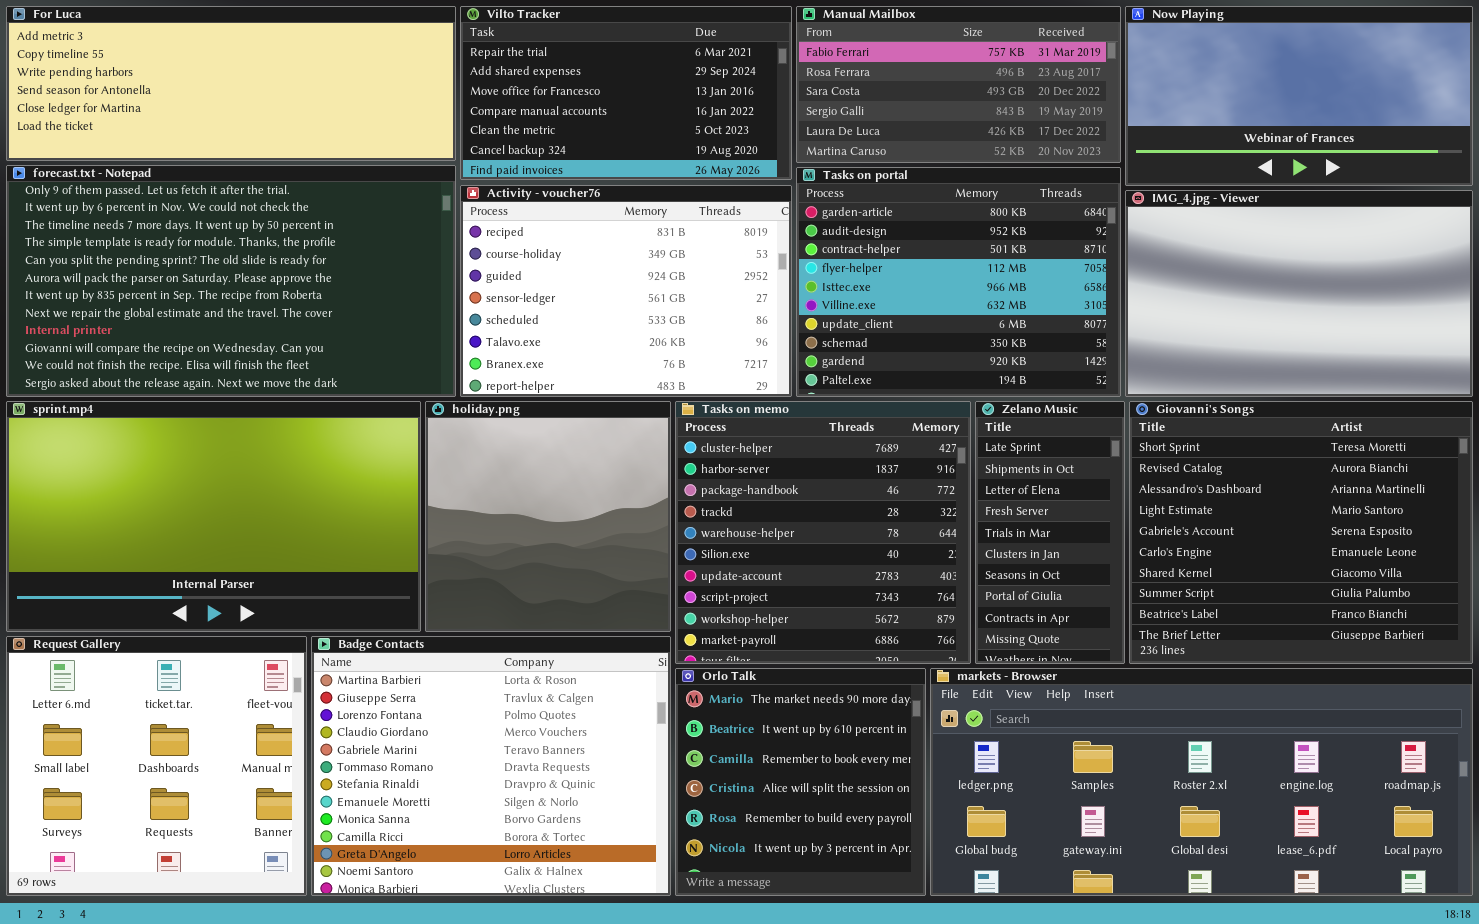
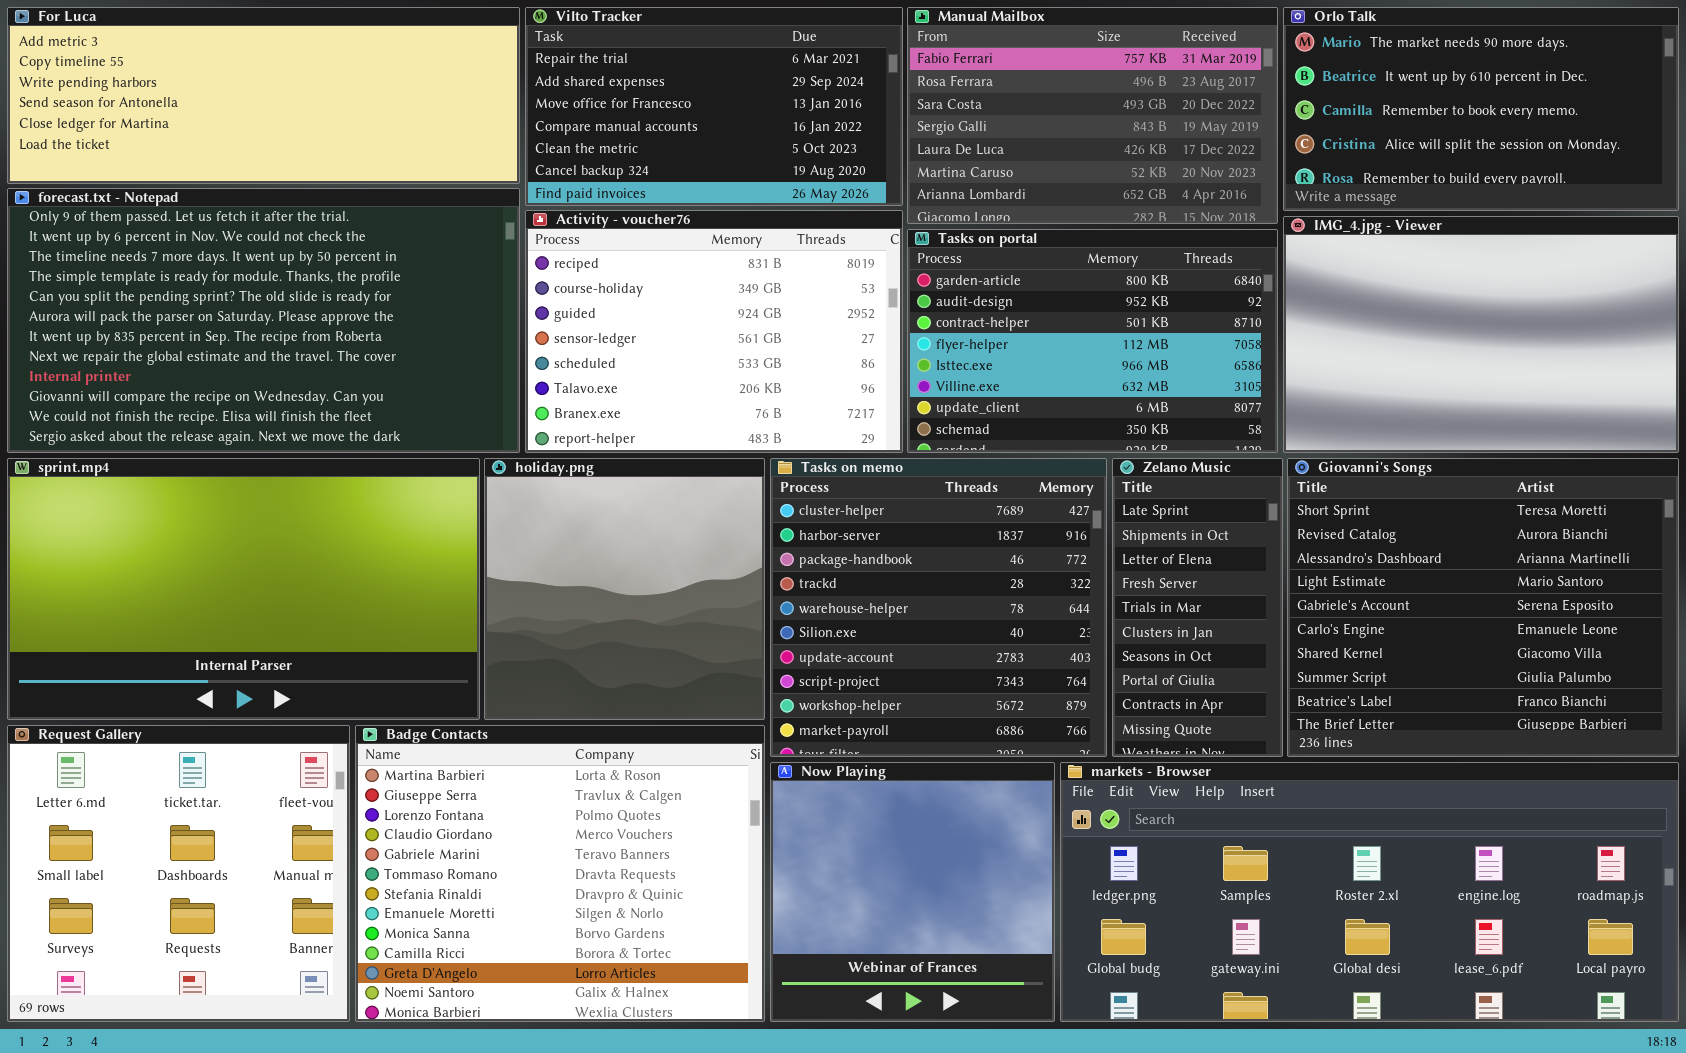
Manual Mailbox: [796,6,1121,163] -> [907,7,1278,224], resized
Now Playing: [1125,6,1473,186] -> [770,762,1055,1022], moved, resized
Tasks on portal: [796,167,1121,397] -> [907,229,1278,453], resized
Orlo Talk: [675,668,926,896] -> [1283,7,1679,211], moved, resized

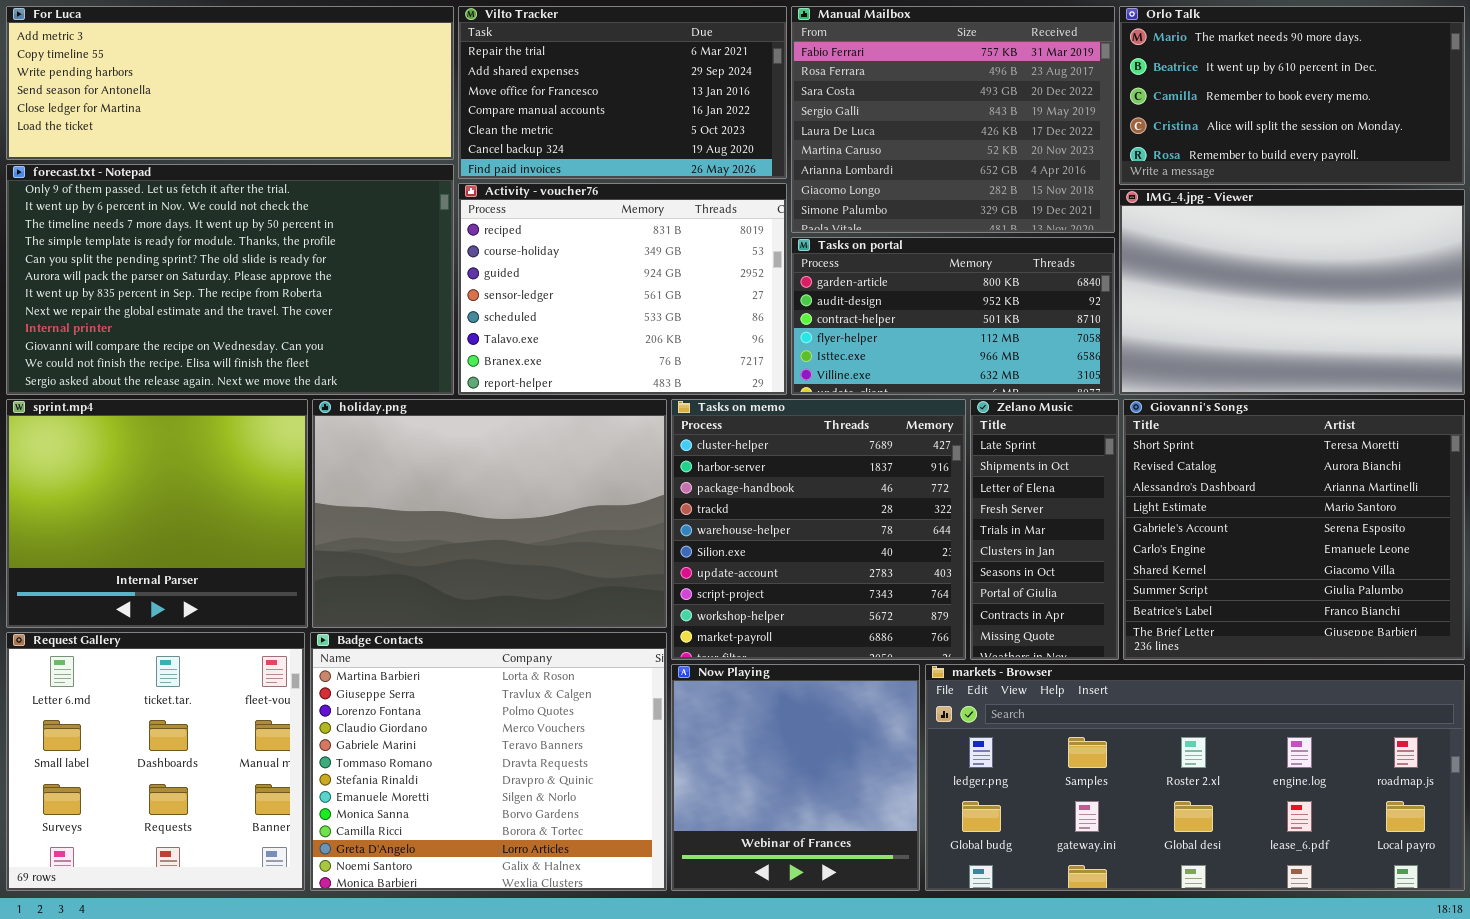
Manual Mailbox: [907,7,1278,224] -> [791,6,1115,233], resized
Tasks on portal: [907,229,1278,453] -> [791,237,1115,395], resized
sprint.mp4: [7,458,480,720] -> [6,399,308,628], resized
holiday.png: [484,458,765,720] -> [312,399,667,628], resized

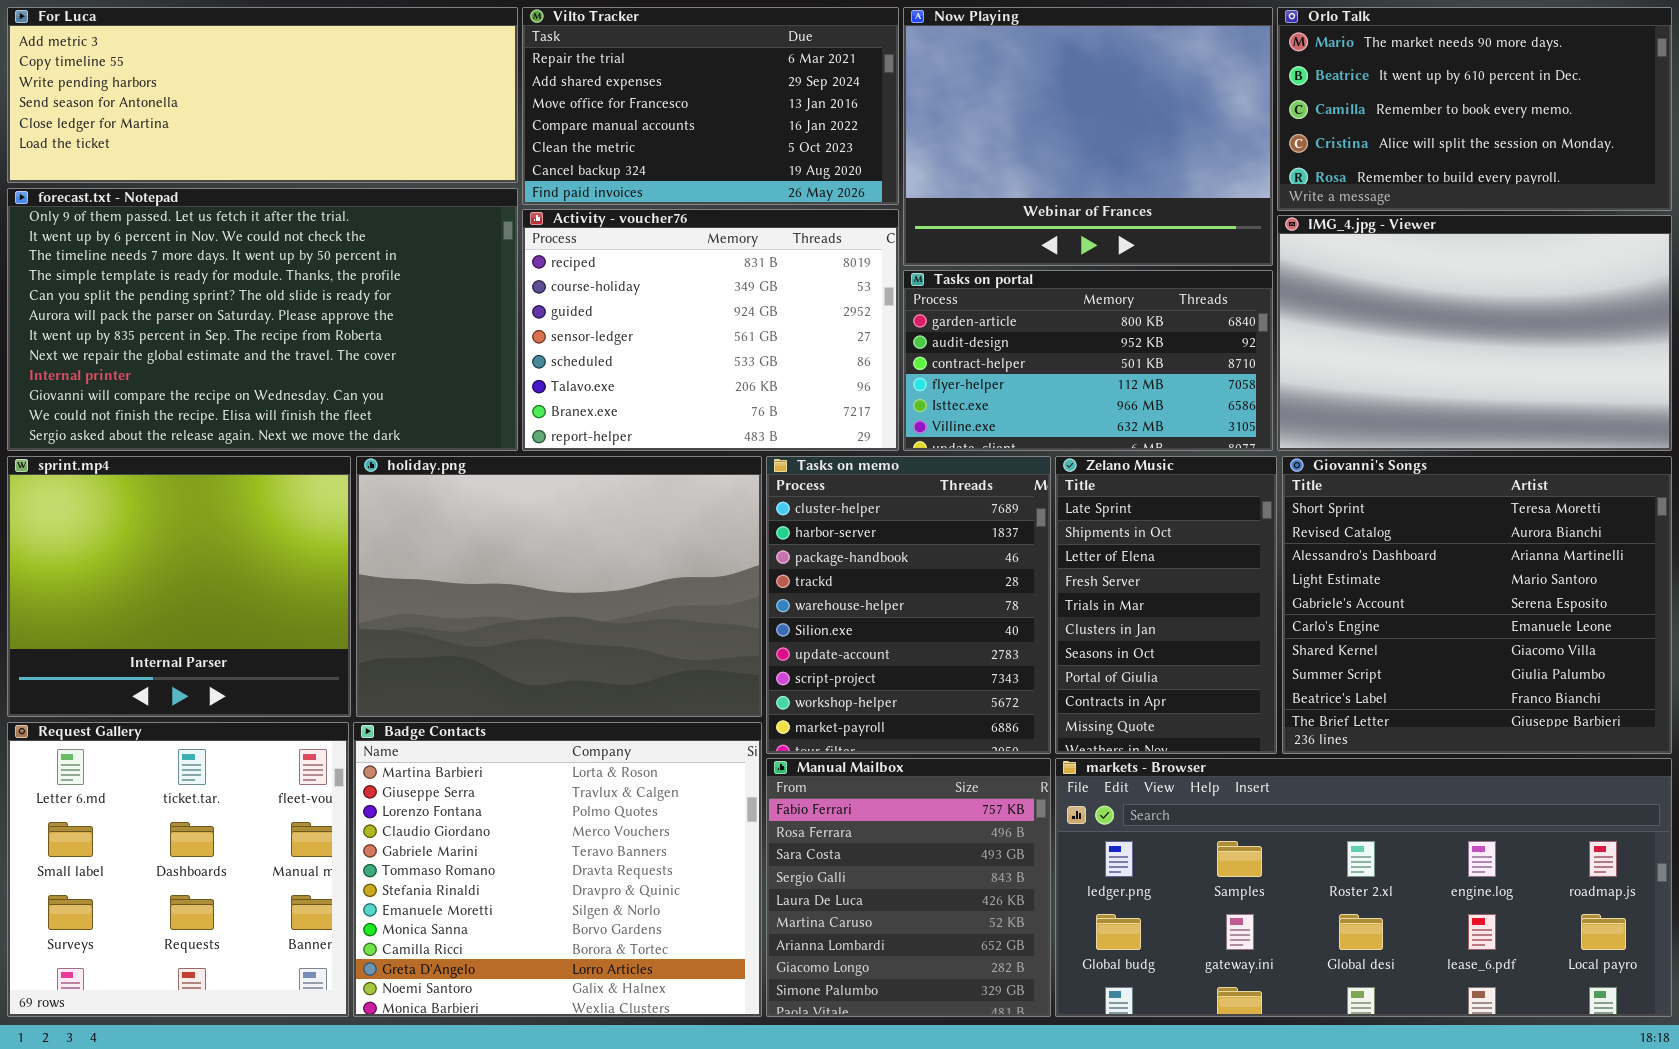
Manual Mailbox: [791,6,1115,233] -> [766,758,1051,1017], moved, resized
Tasks on memo: [671,399,966,660] -> [766,456,1051,754], resized
Zelano Music: [970,399,1119,660] -> [1055,456,1277,754], resized
Now Playing: [671,664,920,891] -> [903,7,1273,266], moved, resized

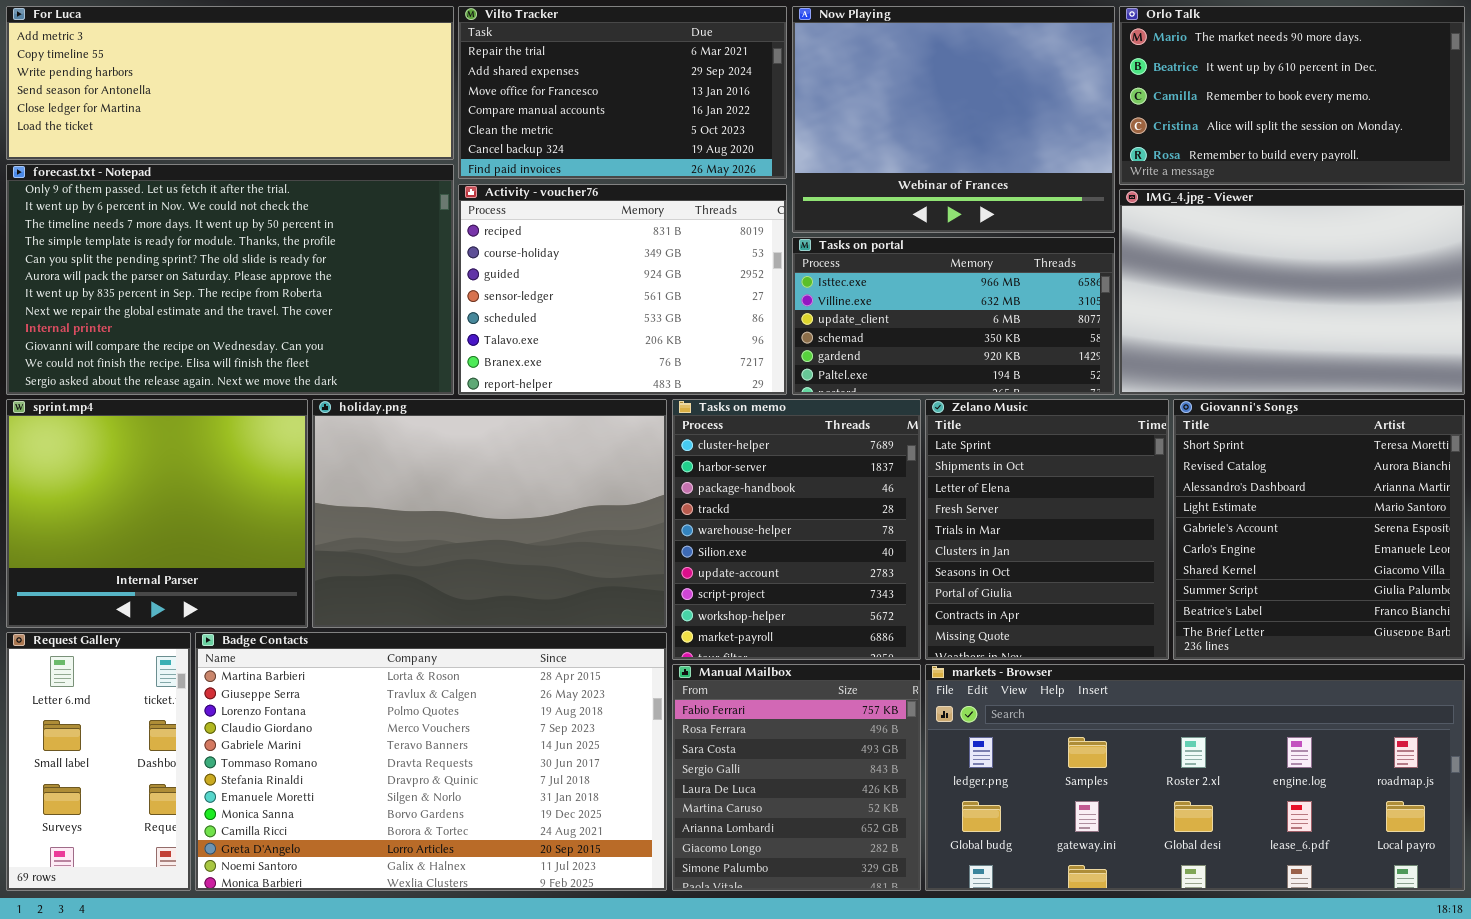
Tasks on portal: [903,270,1273,451] -> [792,237,1115,395], scrolled down 4 rows
Zelano Music: [1055,456,1277,754] -> [925,399,1169,660], resized
Giovanni's Songs: [1282,456,1672,754] -> [1173,399,1465,660], resized
Request Gallery: [7,722,349,1017] -> [6,632,191,891], resized
Badge Contacts: [353,722,762,1017] -> [195,632,667,891], resized

